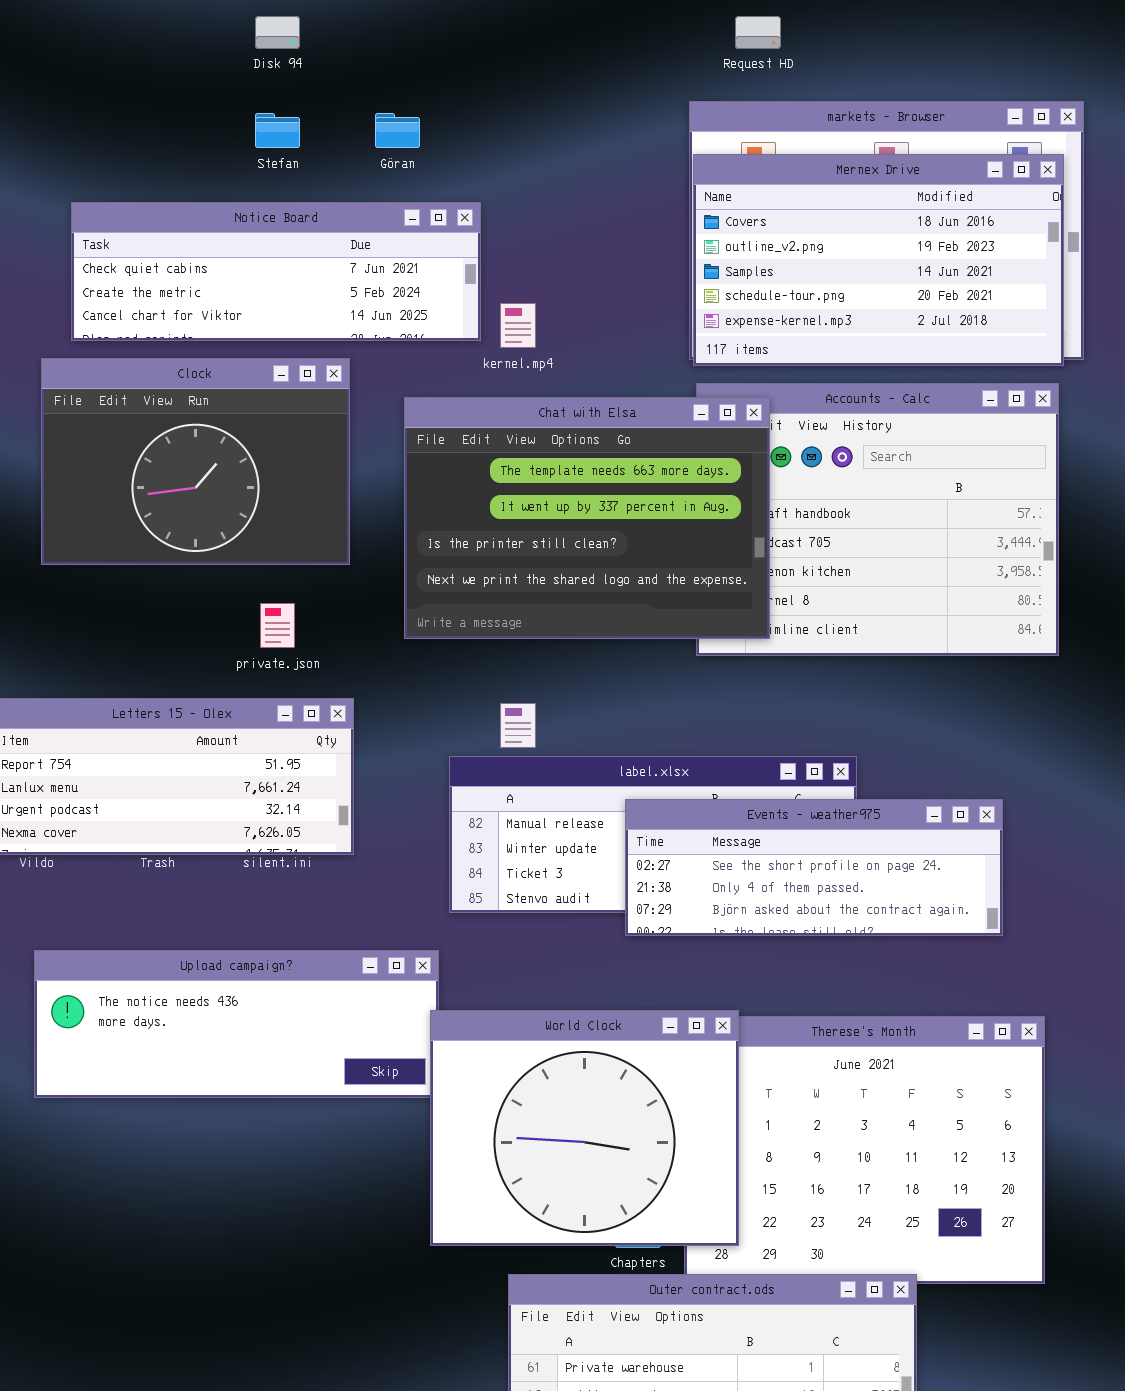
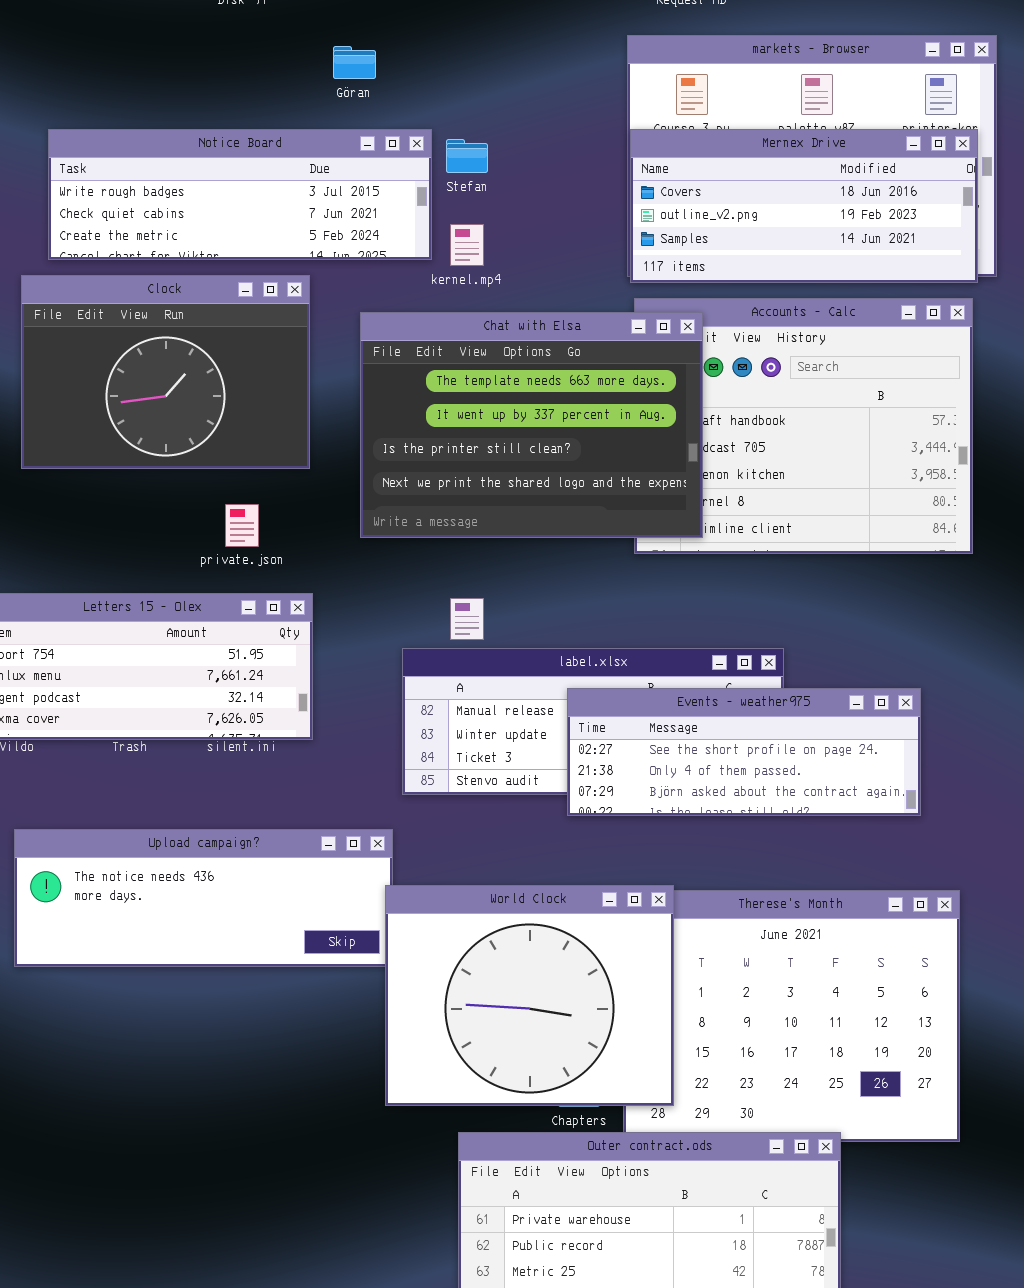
Stefan: [255,113,300,148] -> [446,139,488,173], moved
Mernex Drive: [693,154,1064,366] -> [630,129,978,283], resized
Notice Board: [71,202,481,341] -> [48,129,432,260], scrolled up 1 row

